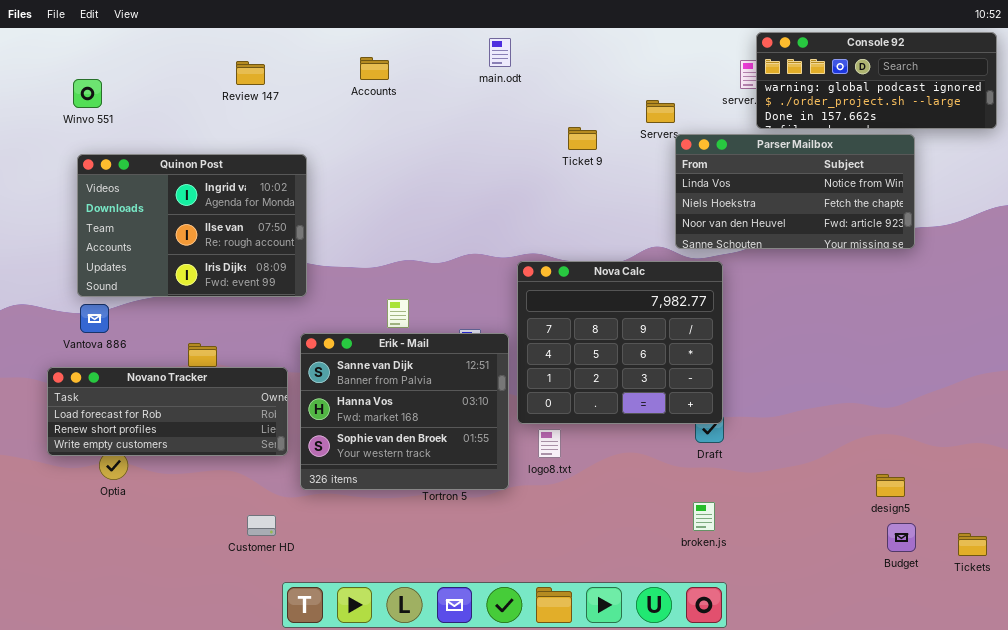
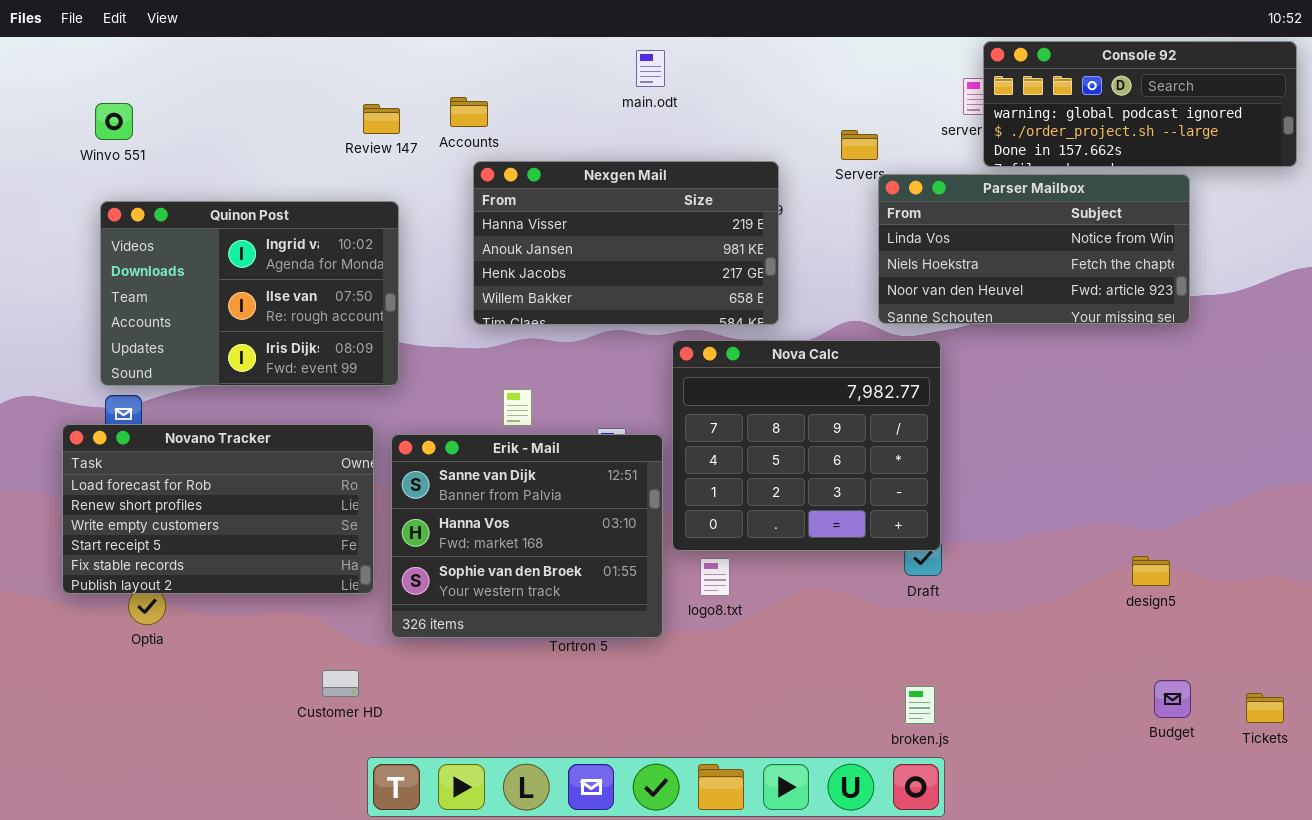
Accounts: [360,57,389,80] -> [450,97,488,127], moved
Review 147: [236,61,265,85] -> [363,104,400,134], moved
Nexgen Mail: none -> [473,161,779,325], opened
Novano Tracker: [47,367,288,456] -> [62,424,374,594], resized
design5: [876,474,905,497] -> [1132,556,1170,586], moved
broken.js: [693,502,715,531] -> [905,686,935,724], moved

